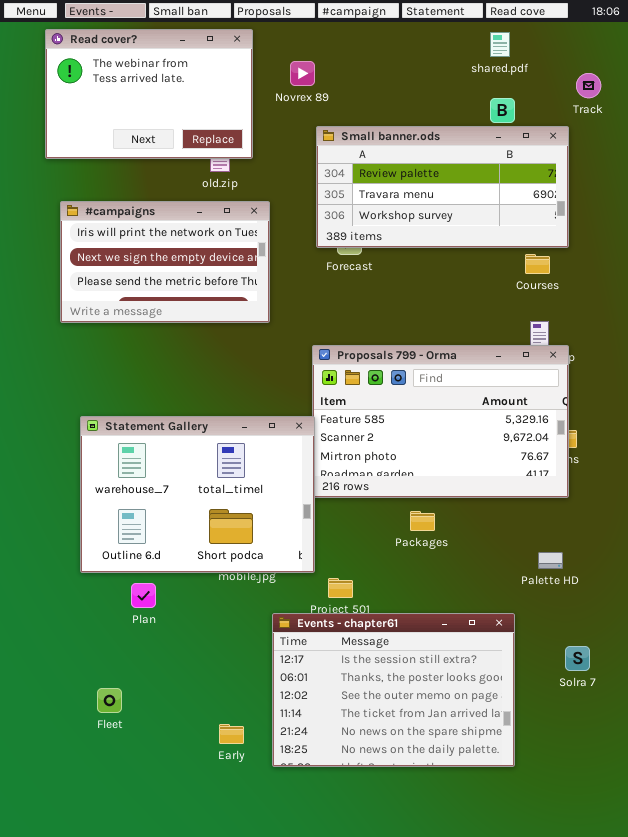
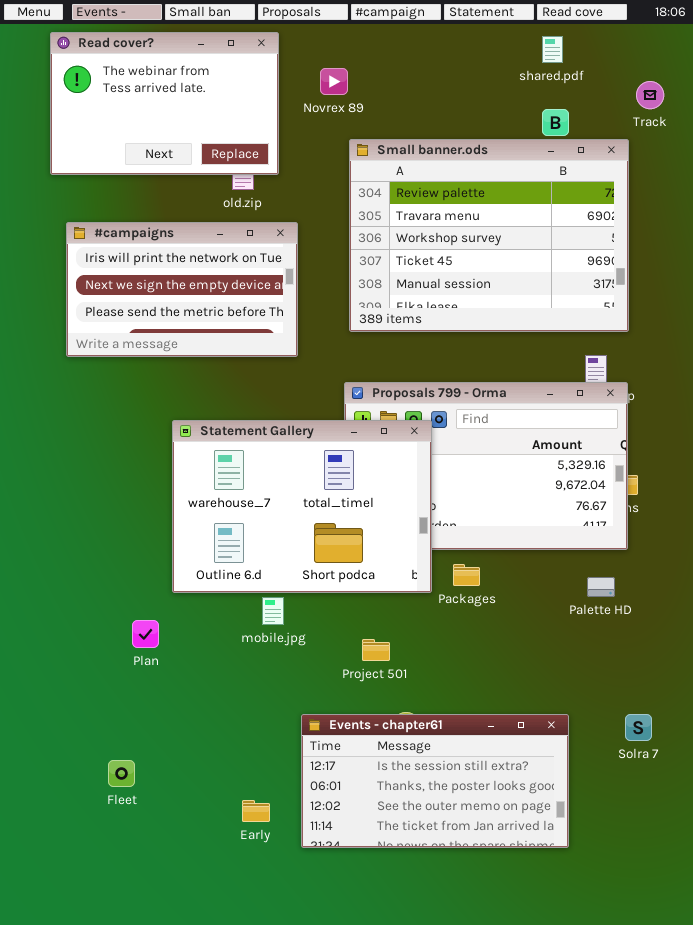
Small banner.ods: [316,126,569,248] -> [349,139,629,332], resized
Statement Gallery: [80,416,315,573] -> [172,420,432,593], moved
Palette HD: [538,552,563,569] -> [587,577,615,597], moved
Plan: [131,583,156,608] -> [132,620,159,648], moved
Events - chapter61: [272,613,515,767] -> [301,714,569,848], resized

